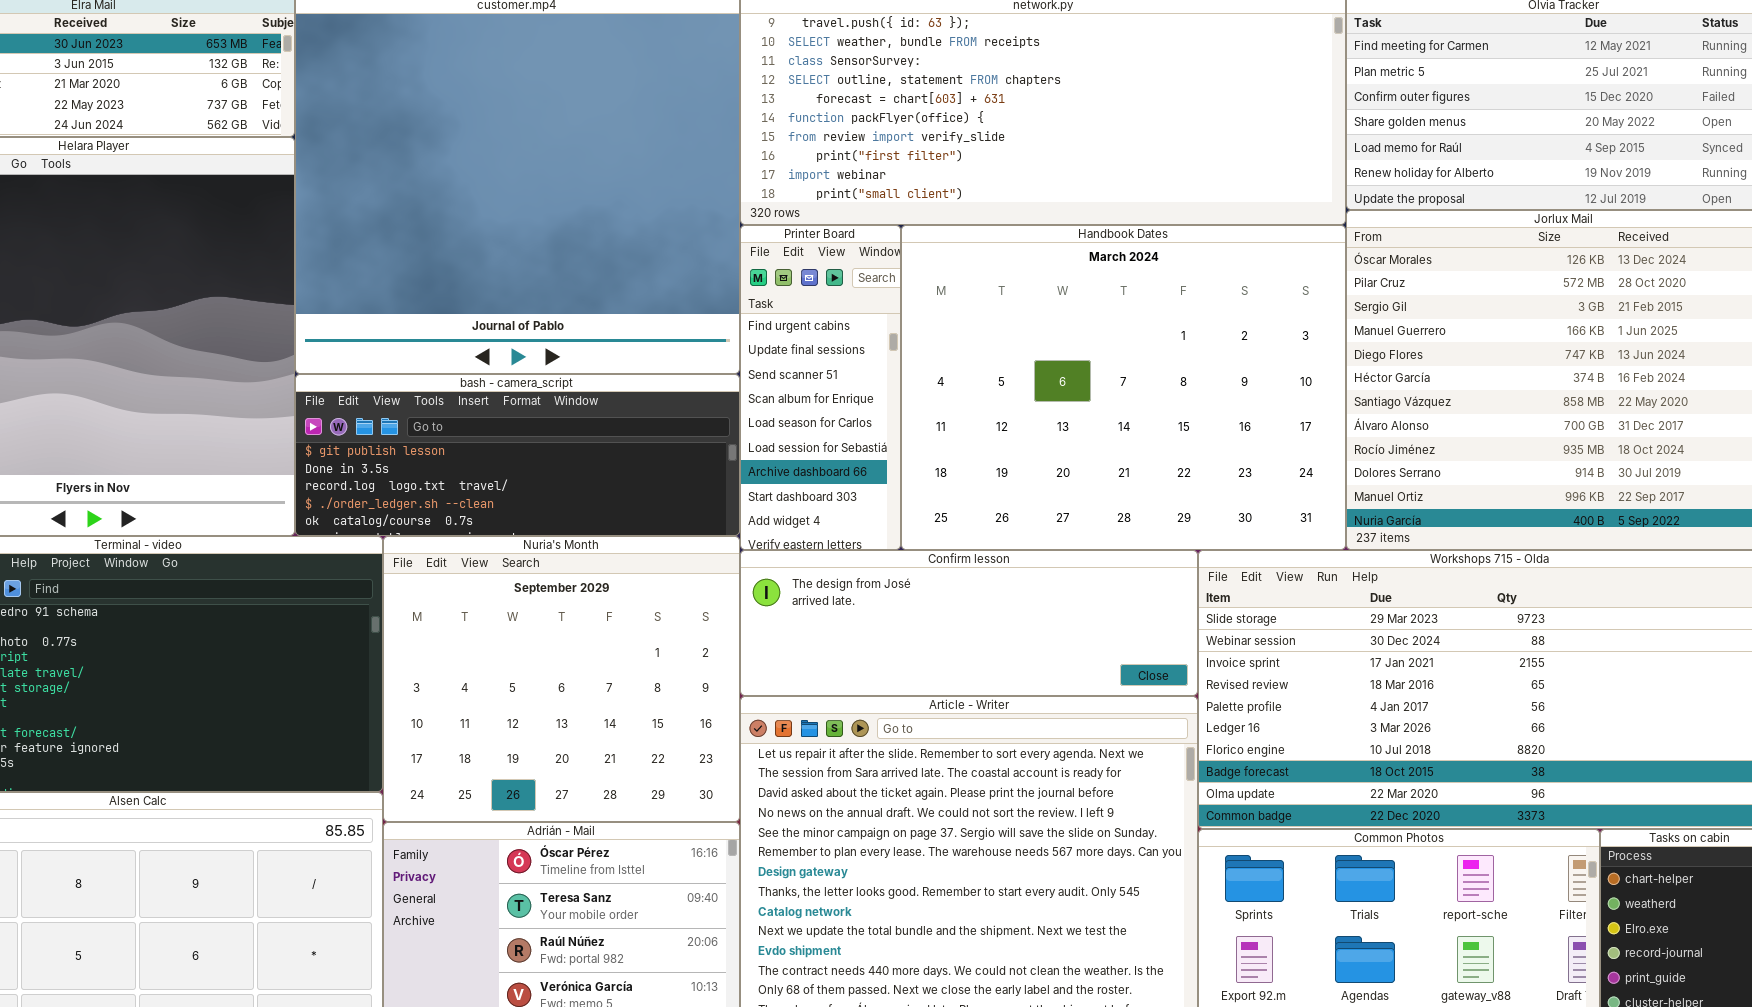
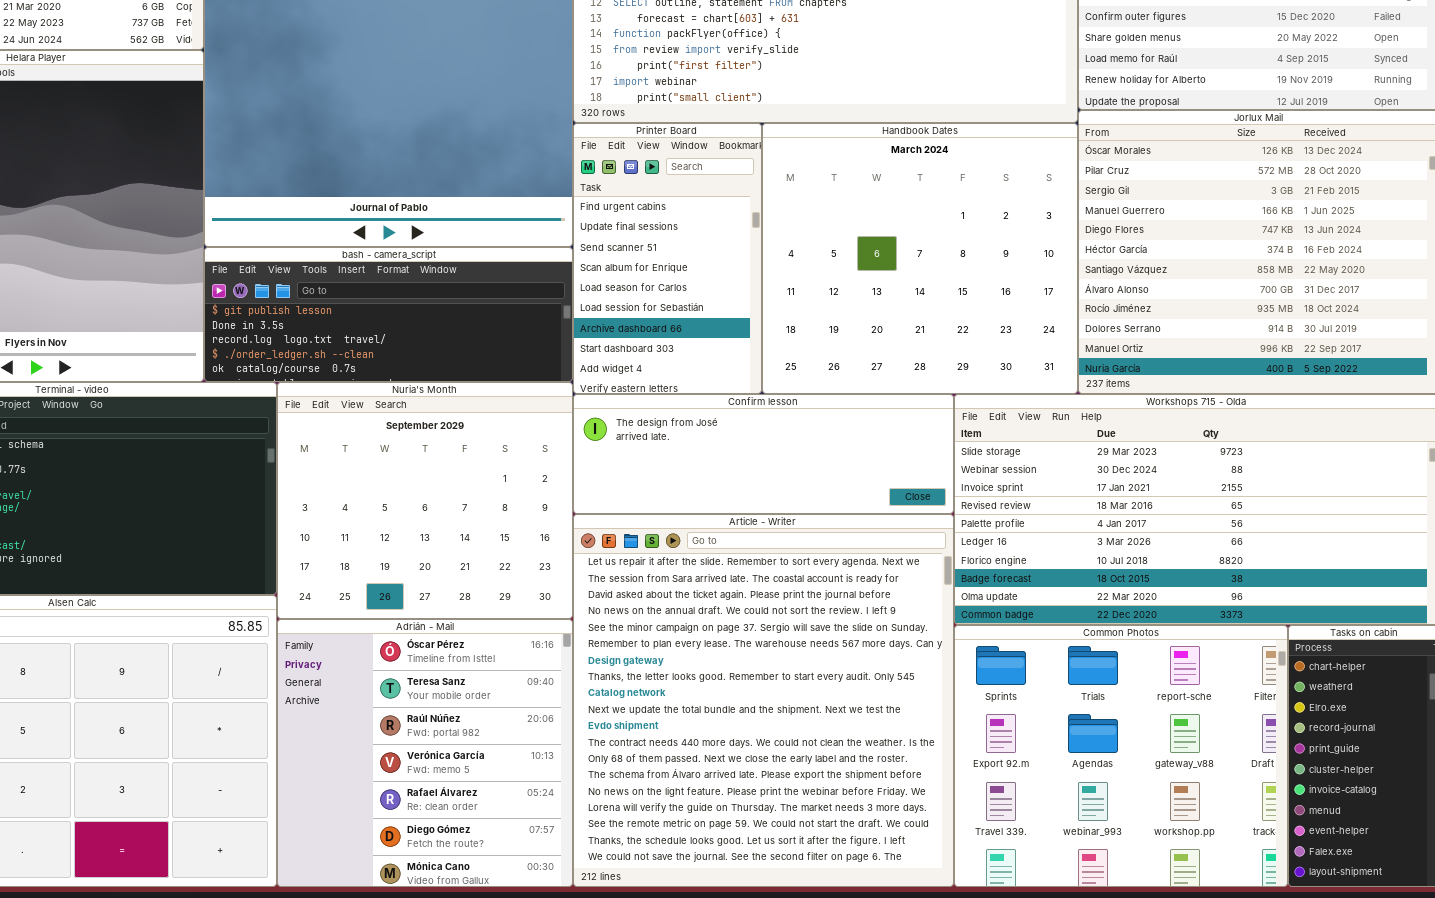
Printer Board: [740,225,901,550] -> [573,123,762,394], resized
Handbook Dates: [901,225,1346,550] -> [762,123,1078,394], resized

